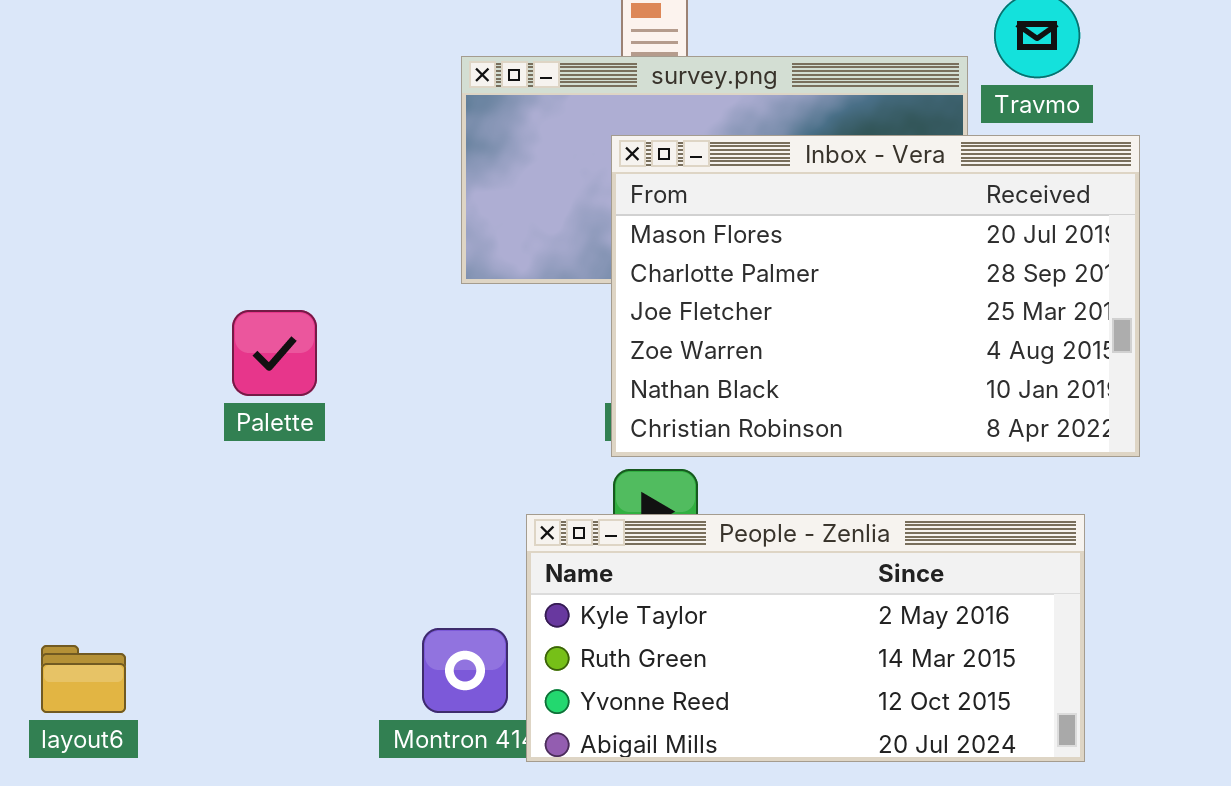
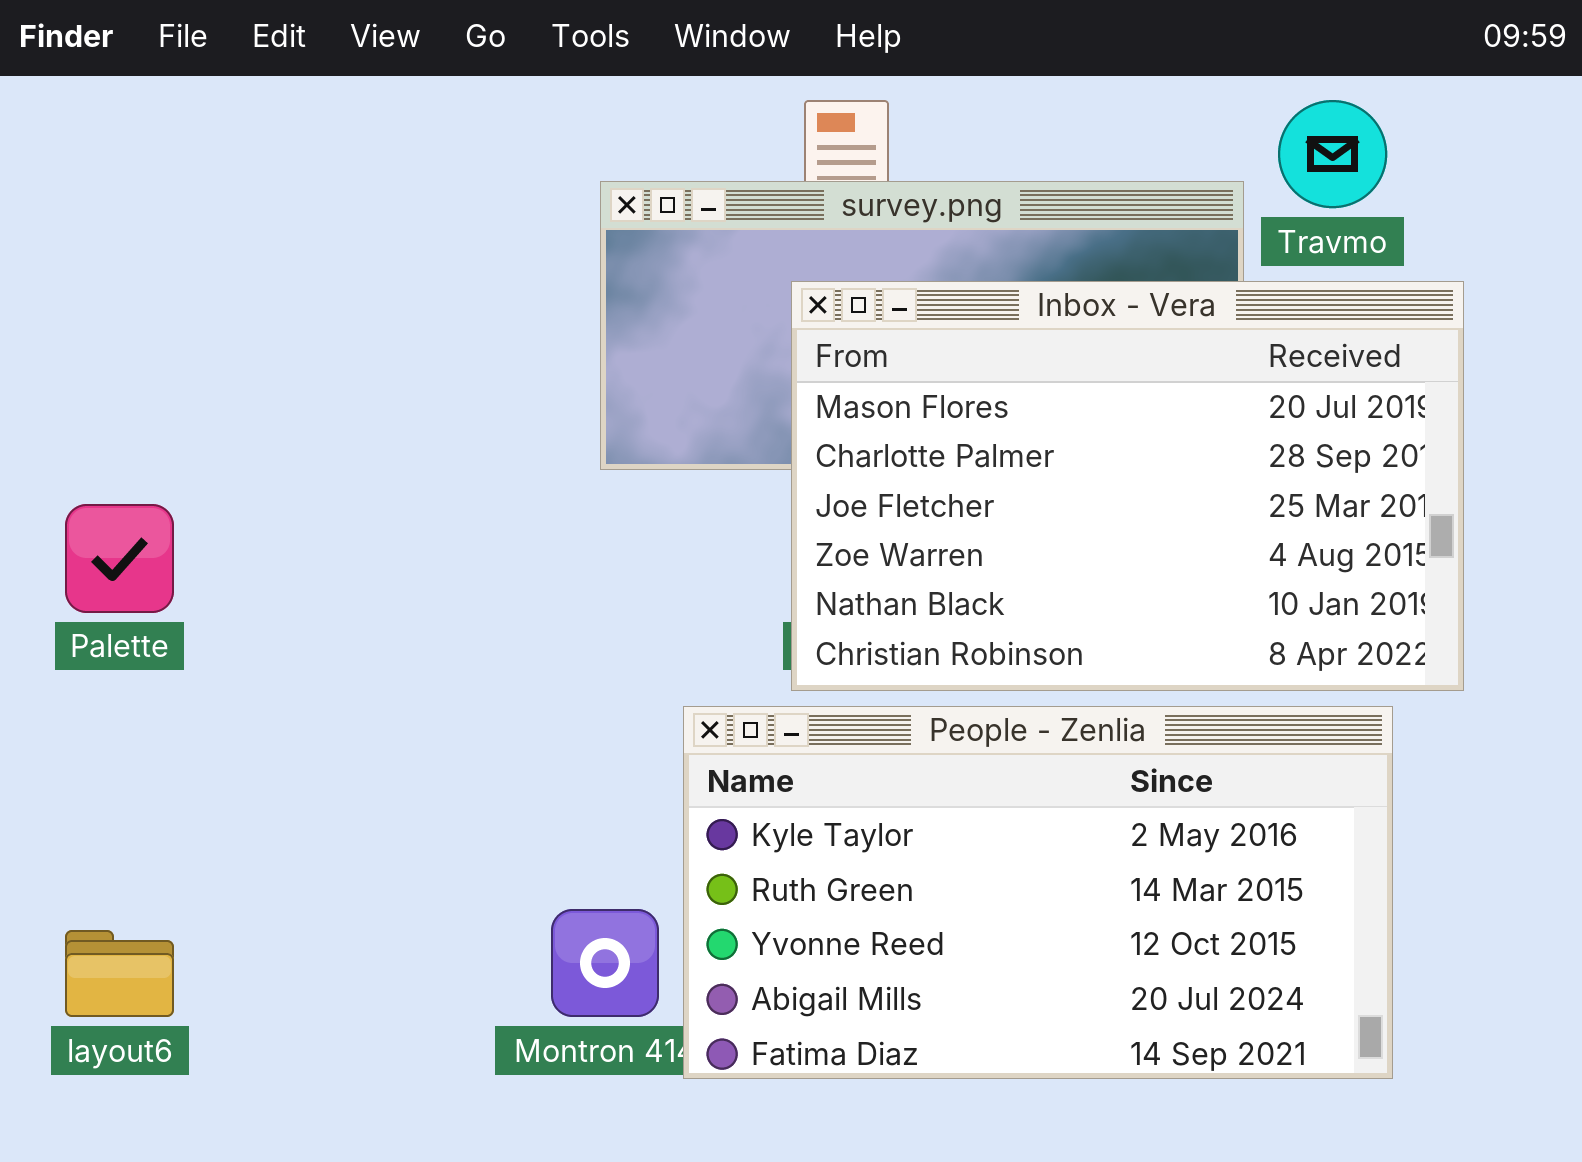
Palette: [232,310,317,396] -> [65,504,174,613], moved
People - Zenlia: [526,514,1085,762] -> [683,706,1393,1079], resized

